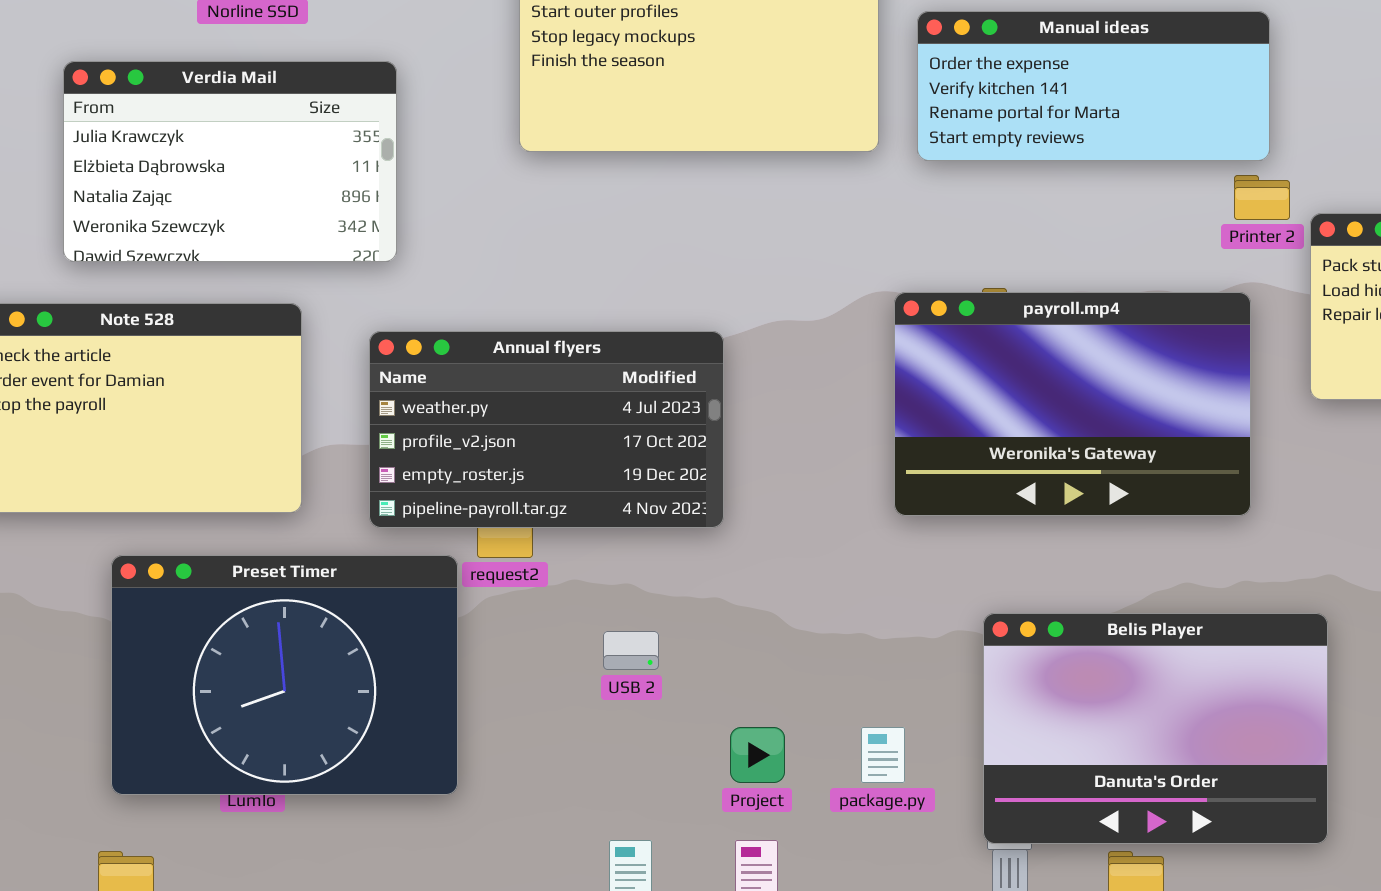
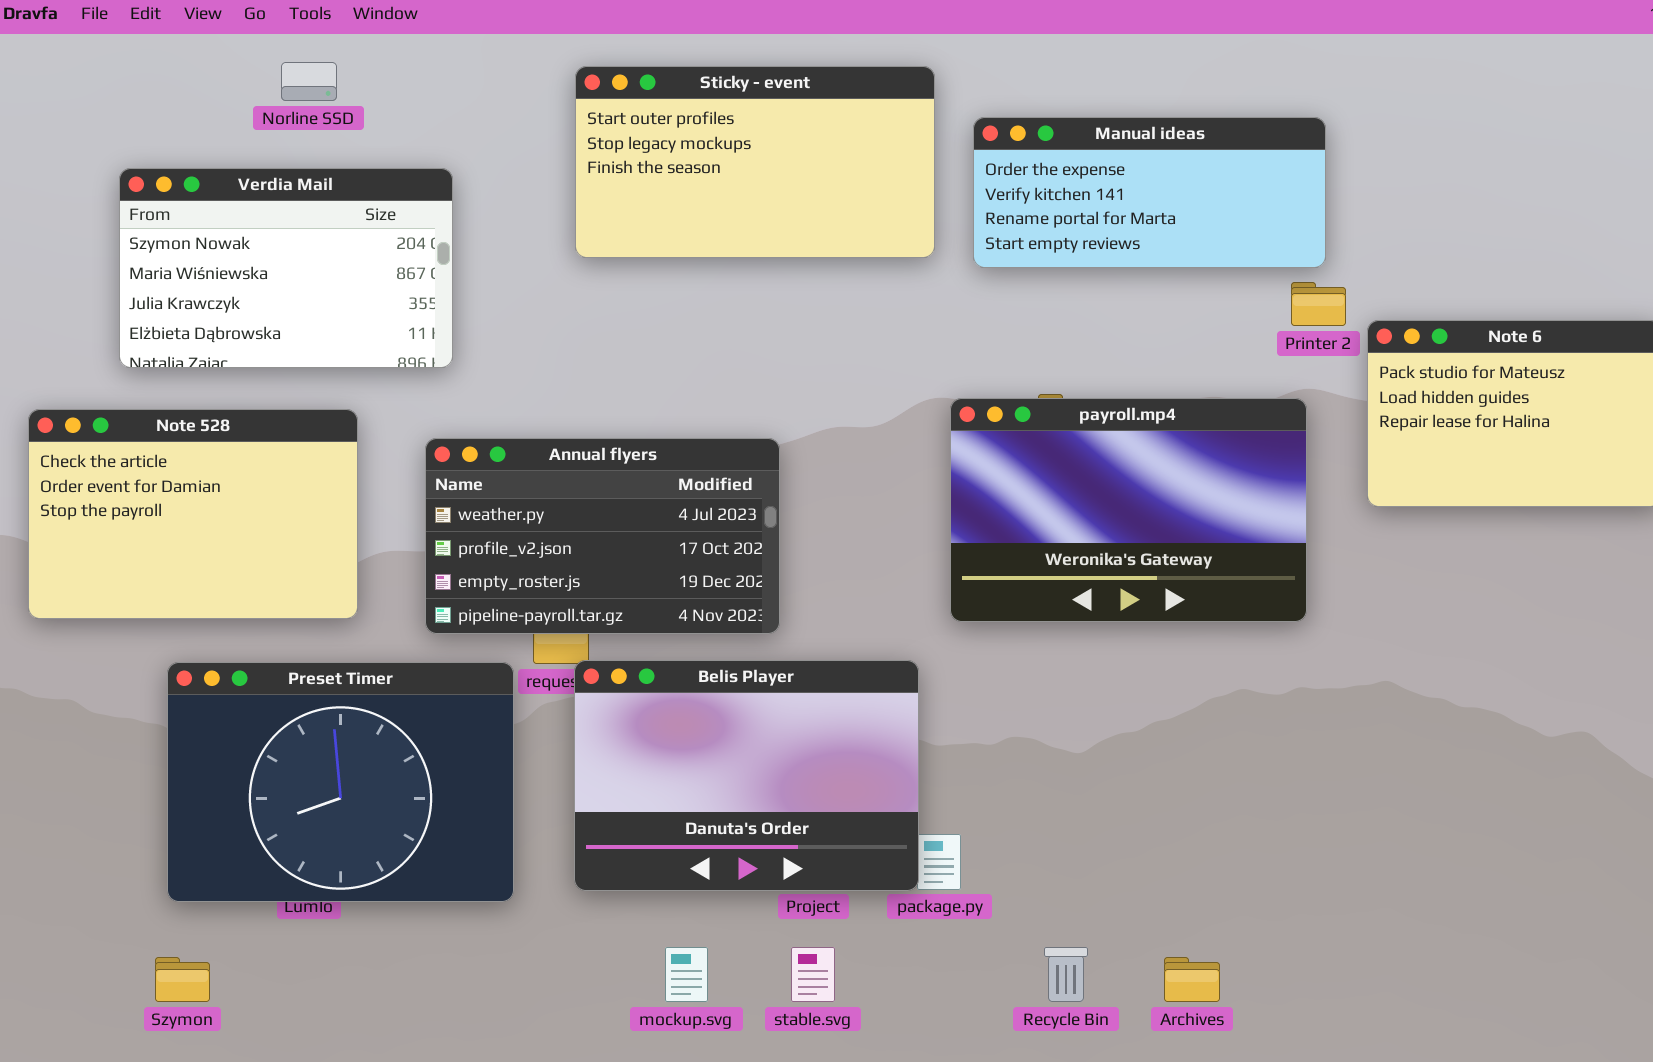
Verdia Mail: [63,61,397,262] -> [119,168,453,368], scrolled up 2 rows
Belis Player: [983,613,1328,844] -> [574,660,919,891], moved

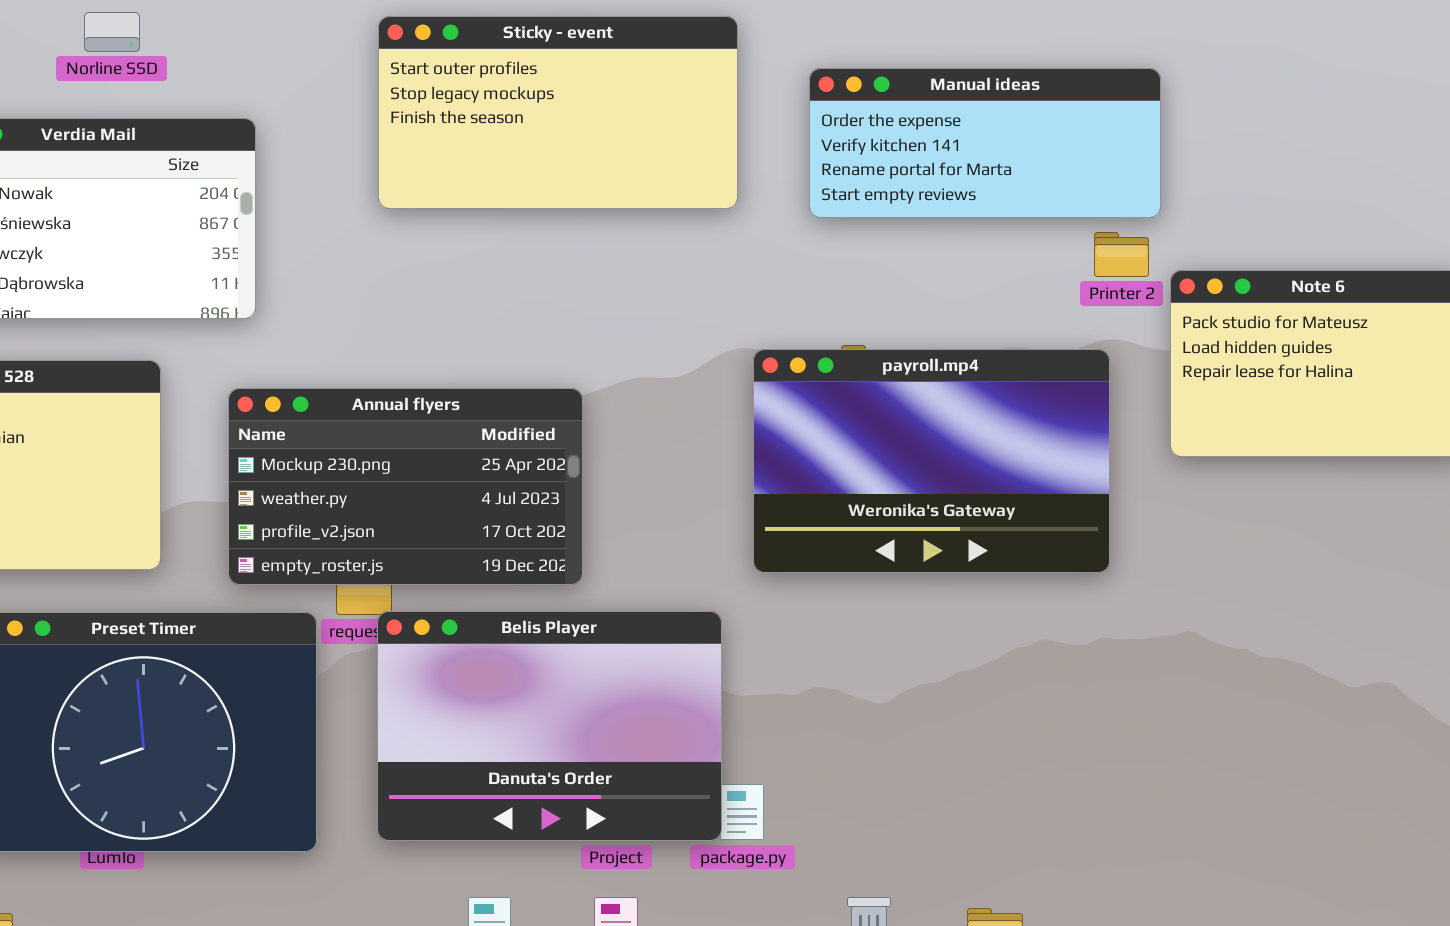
Manual ideas: [973,117,1326,268] -> [809,68,1161,218], moved
Annual flyers: [425,438,780,634] -> [228,388,583,585], scrolled up 1 row

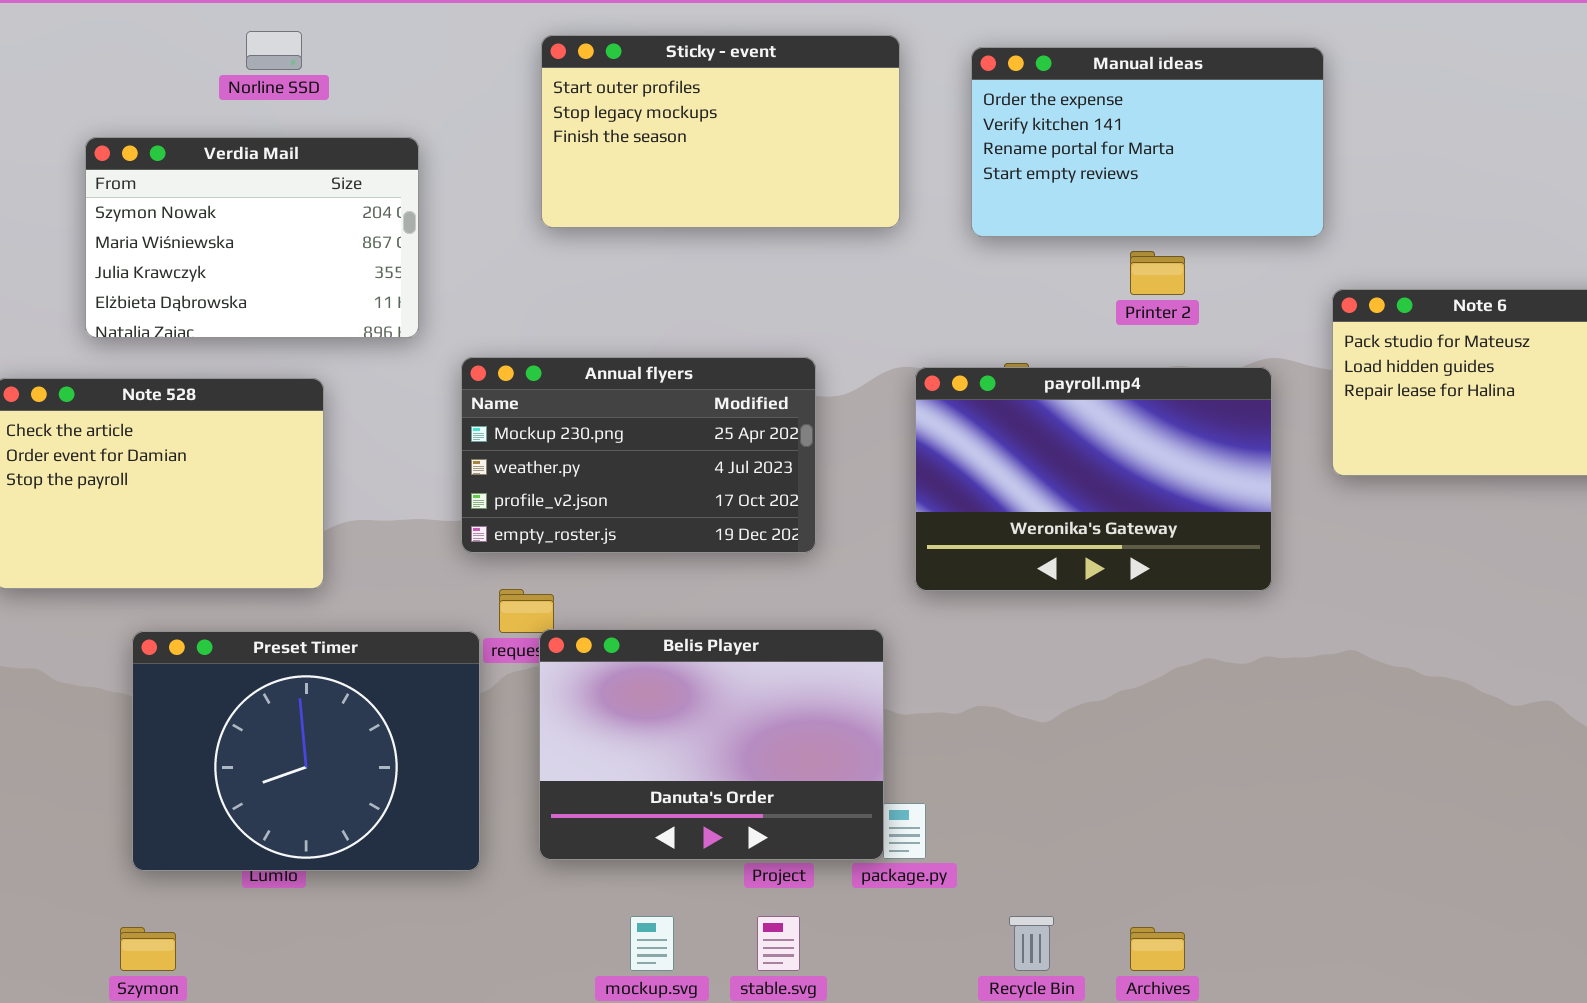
Manual ideas: [809,68,1161,218] -> [971,47,1324,237], resized
Printer 2: [1094,232,1149,277] -> [1130,251,1185,295], moved
Annual flyers: [228,388,583,585] -> [461,357,816,553], moved

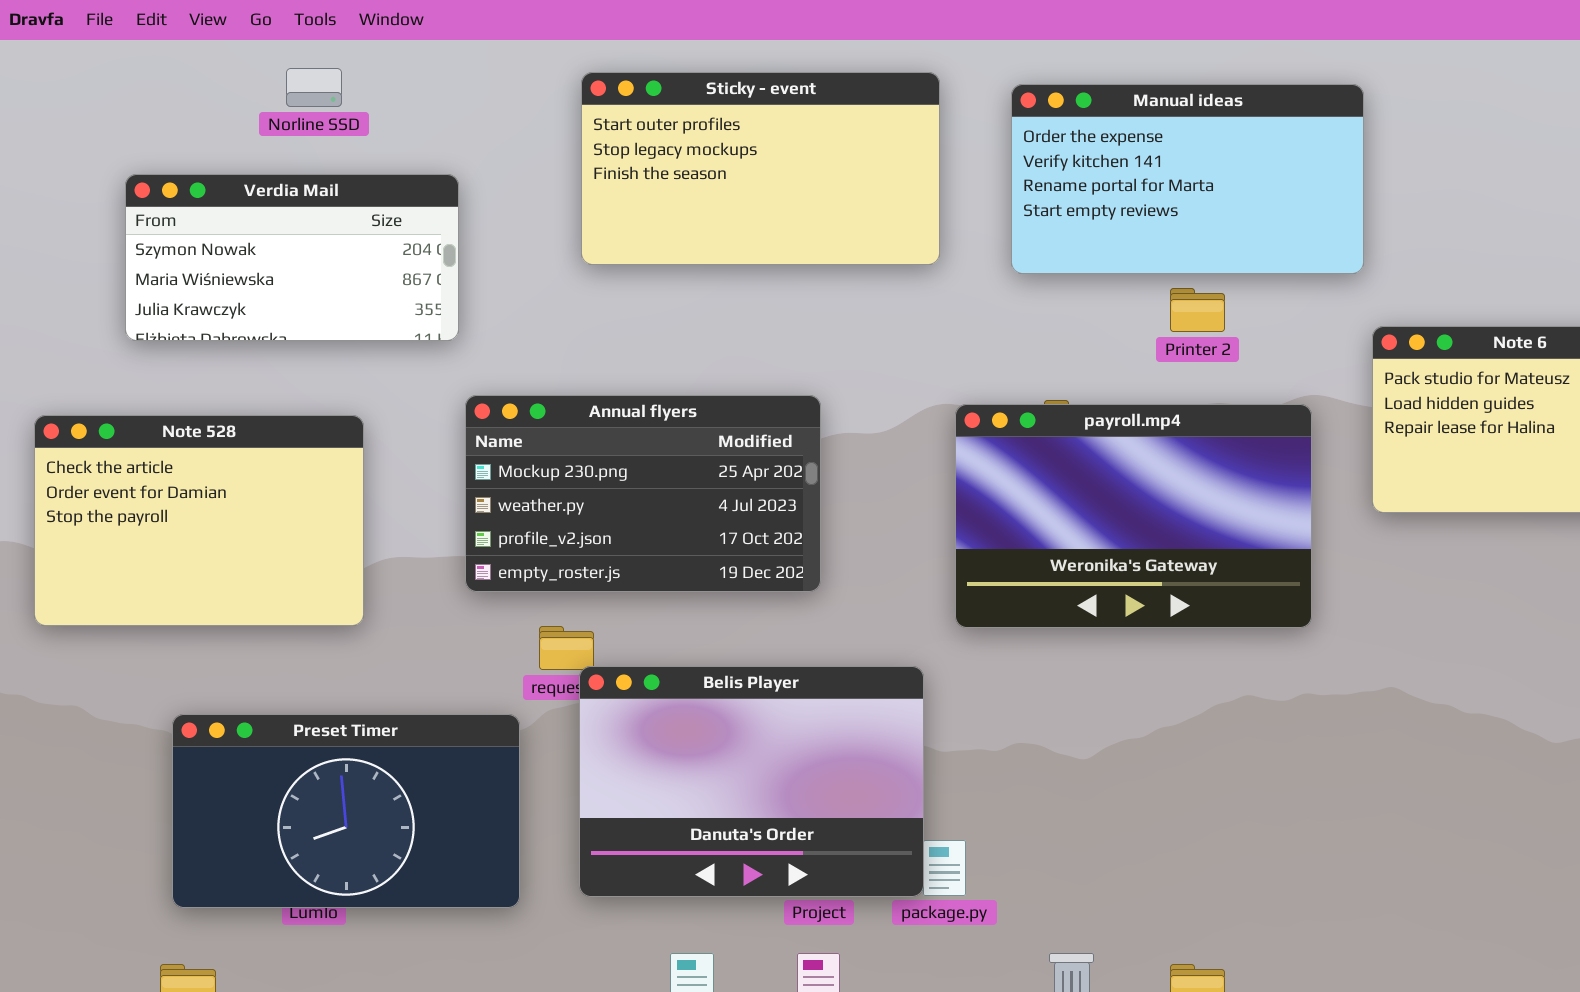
Verdia Mail: [85,137,419,338] -> [125,174,459,341], resized
Annual flyers: [461,357,816,553] -> [465,395,821,592], moved
Preset Timer: [132,631,480,871] -> [172,714,520,908], resized

